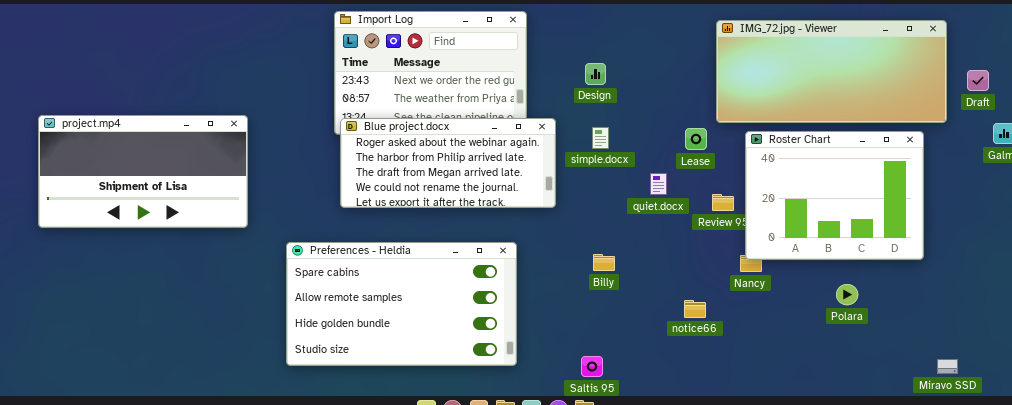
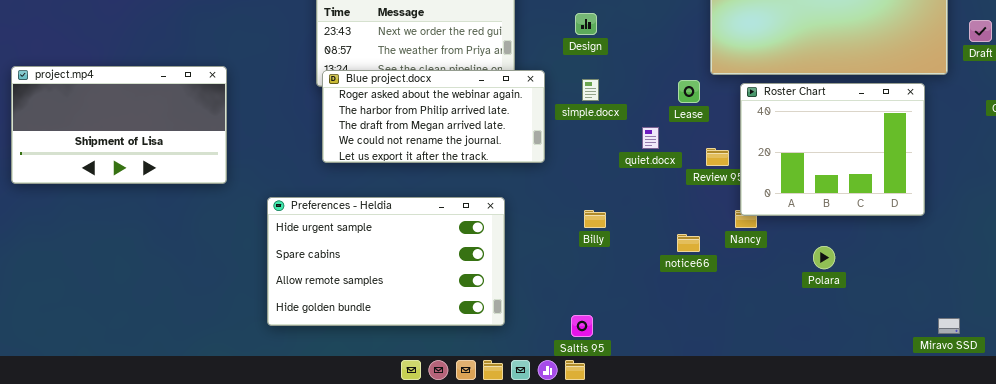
Preferences - Heldia: [286,242,517,366] -> [267,197,505,326], scrolled up 1 row
Polara: [836,284,858,305] -> [813,246,835,269], moved
notice66: [684,300,706,318] -> [677,234,700,252], moved

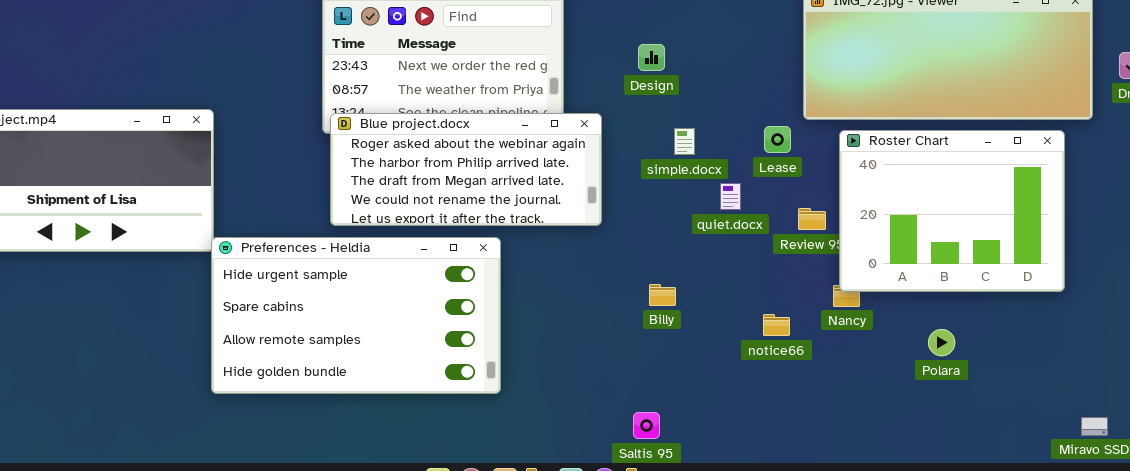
simple.docx: [582,79,599,101] -> [674,128,695,155], moved
Preferences - Heldia: [267,197,505,326] -> [211,237,501,394], moved

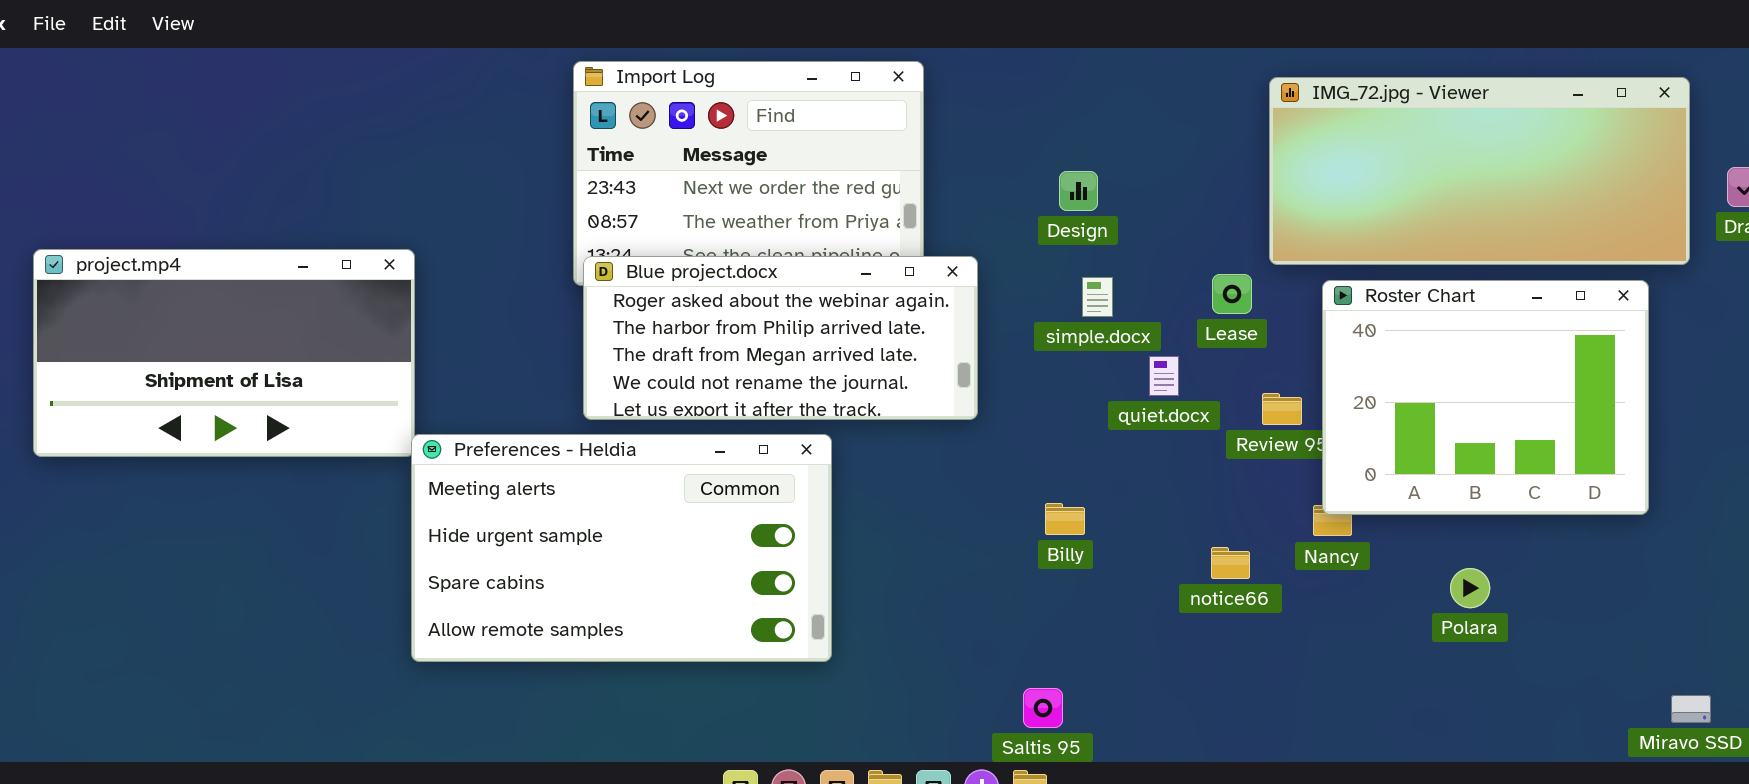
Design: [638,44,665,71] -> [1059,171,1098,211], moved
Preferences - Heldia: [211,237,501,394] -> [411,434,832,662], scrolled up 1 row

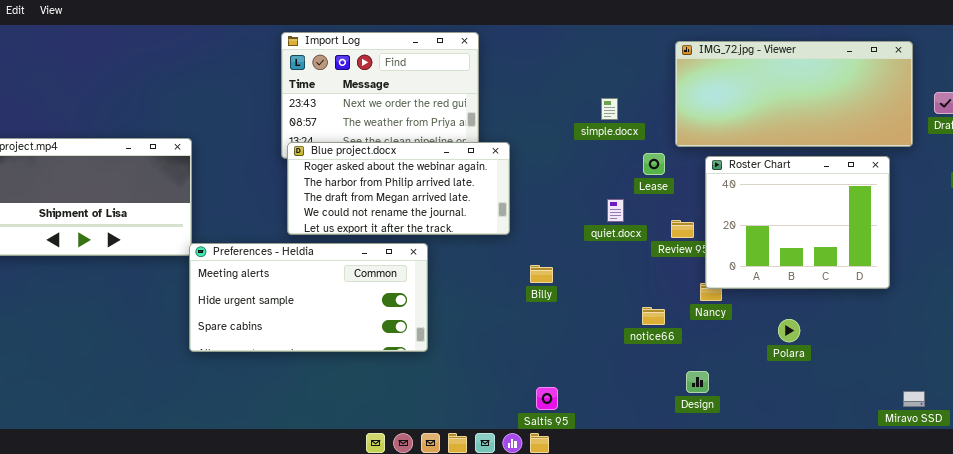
Design: [1059,171,1098,211] -> [686,371,709,393], moved
simple.docx: [1082,277,1113,317] -> [601,98,618,120], moved
Preferences - Heldia: [411,434,832,662] -> [189,243,428,352], resized
Billy: [1045,503,1085,535] -> [530,265,553,283], moved

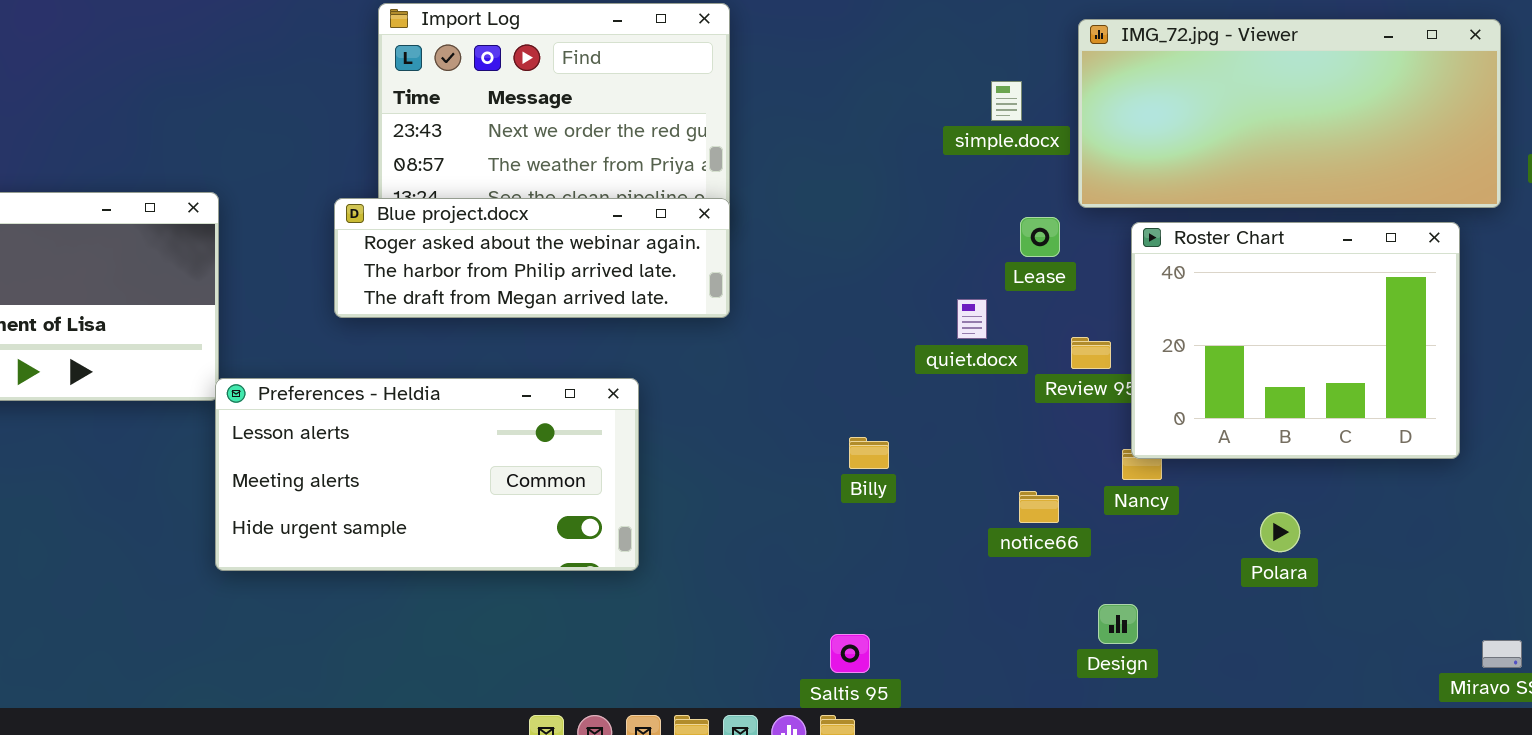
simple.docx: [601,98,618,120] -> [991,81,1022,121], moved
Blue project.docx: [287,142,510,235] -> [334,198,730,318], moved, resized
Preferences - Heldia: [189,243,428,352] -> [215,378,639,571], scrolled up 1 row
Billy: [530,265,553,283] -> [849,437,889,469], moved

